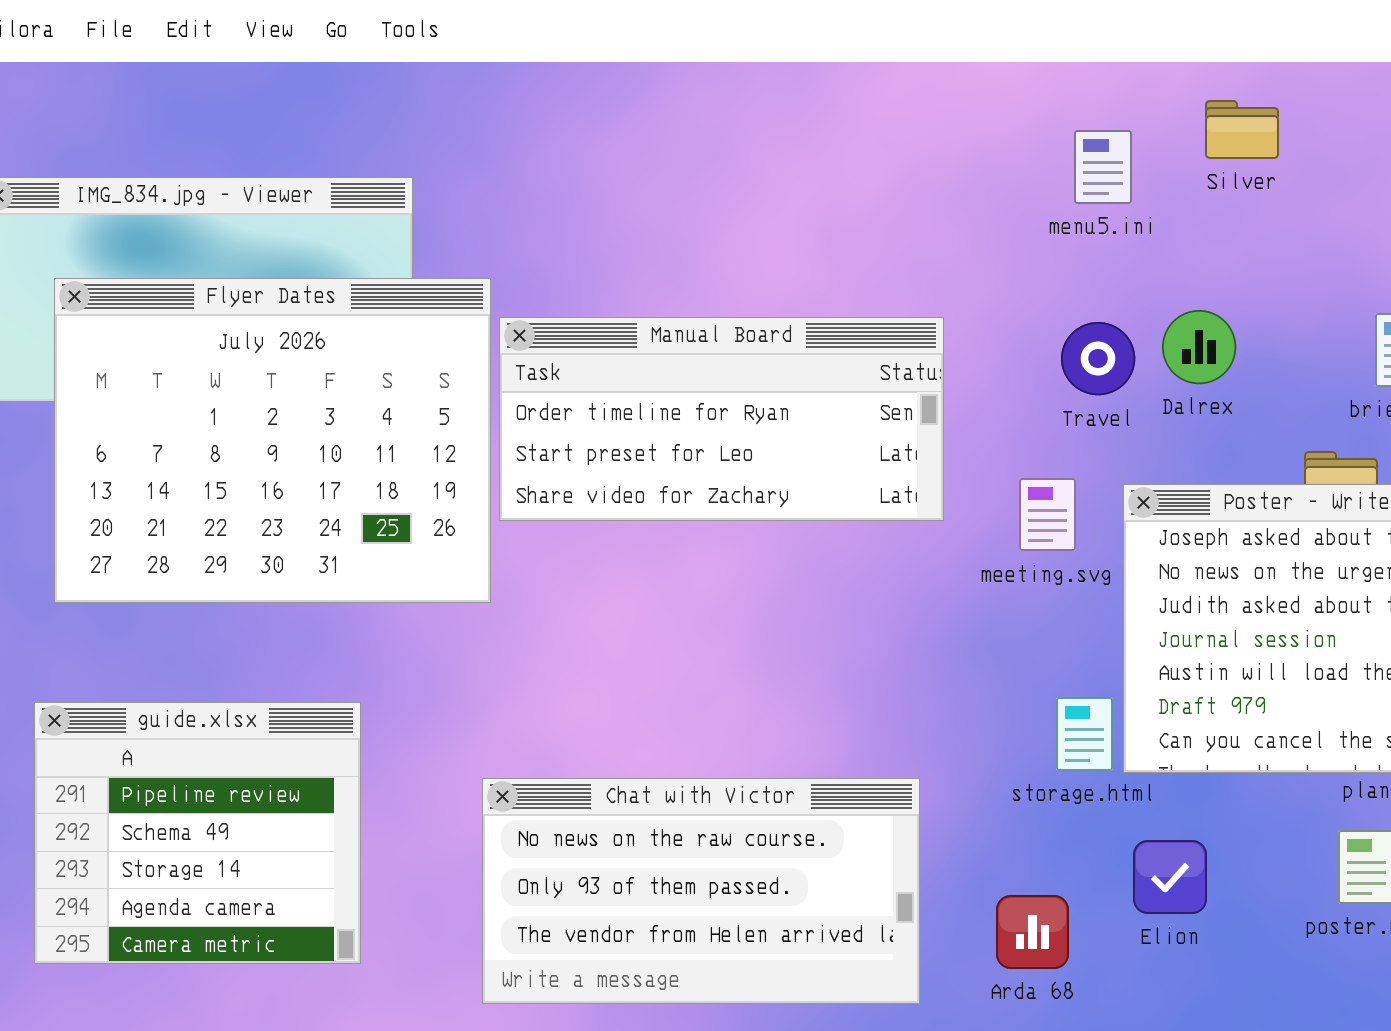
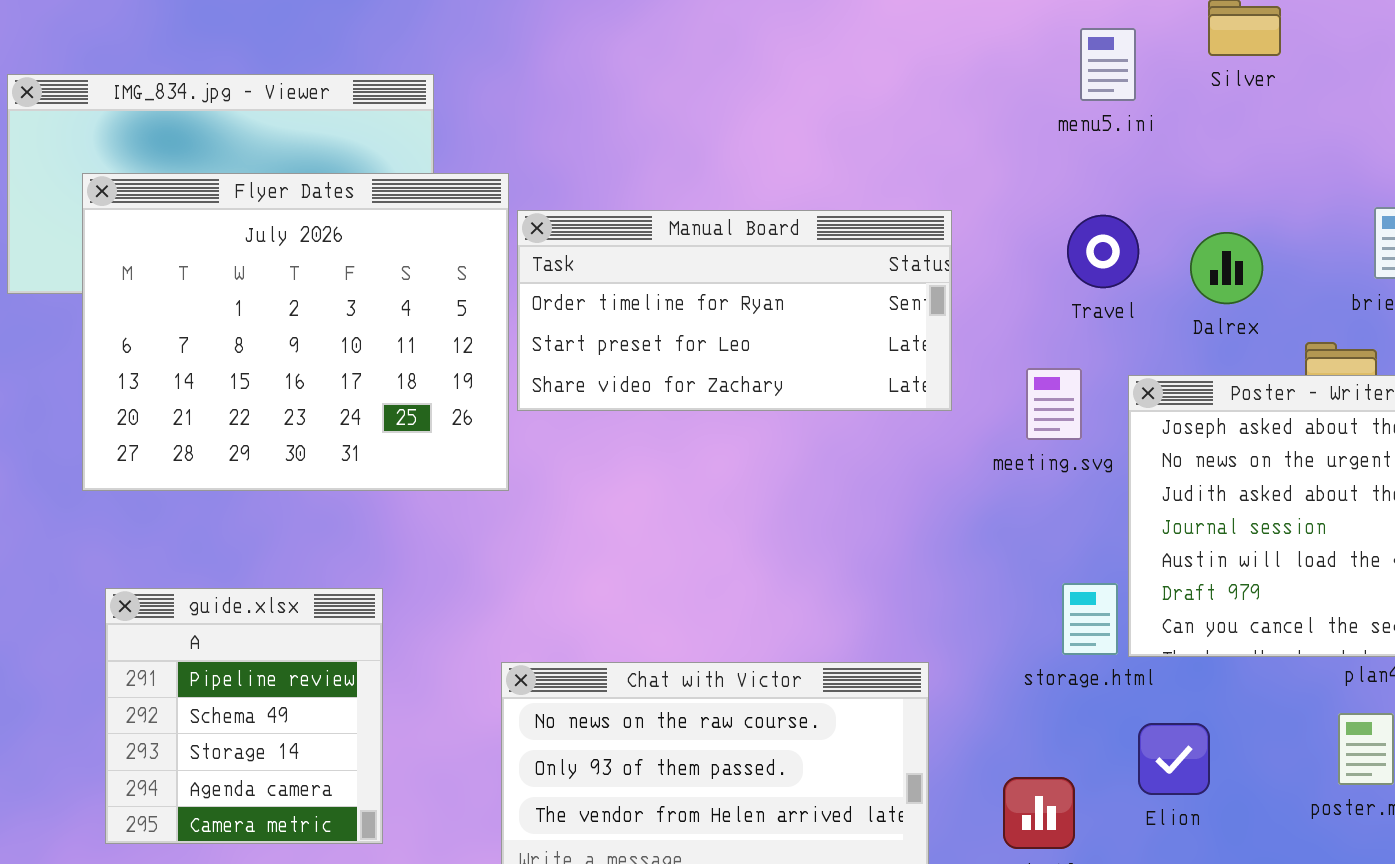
Dalrex: [1162,310,1236,384] -> [1190,232,1263,304], moved
guide.xlsx: [34,702,361,964] -> [105,588,383,844], resized

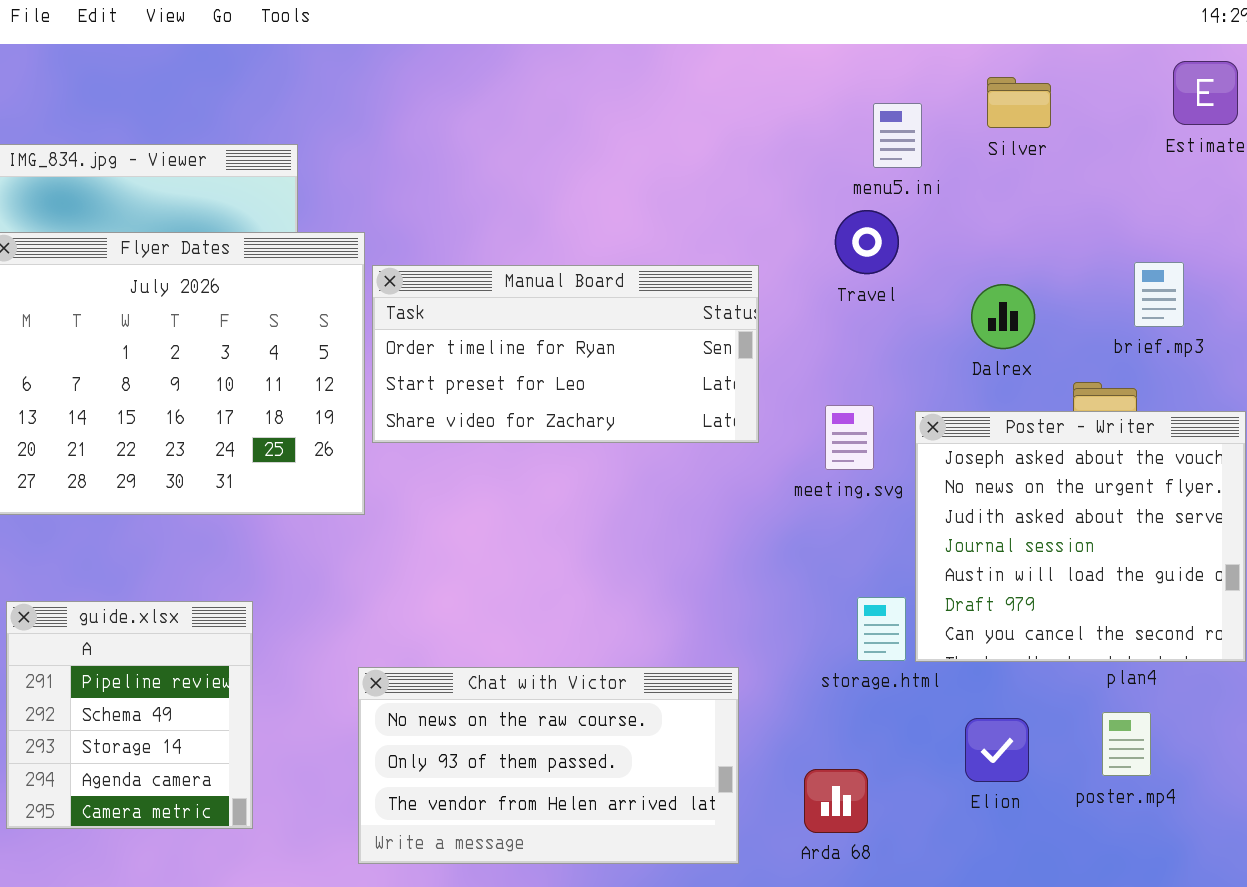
Travel: [1067,215,1139,288] -> [835,210,899,274], moved
Elion: [1138,723,1210,795] -> [965,718,1029,782], moved

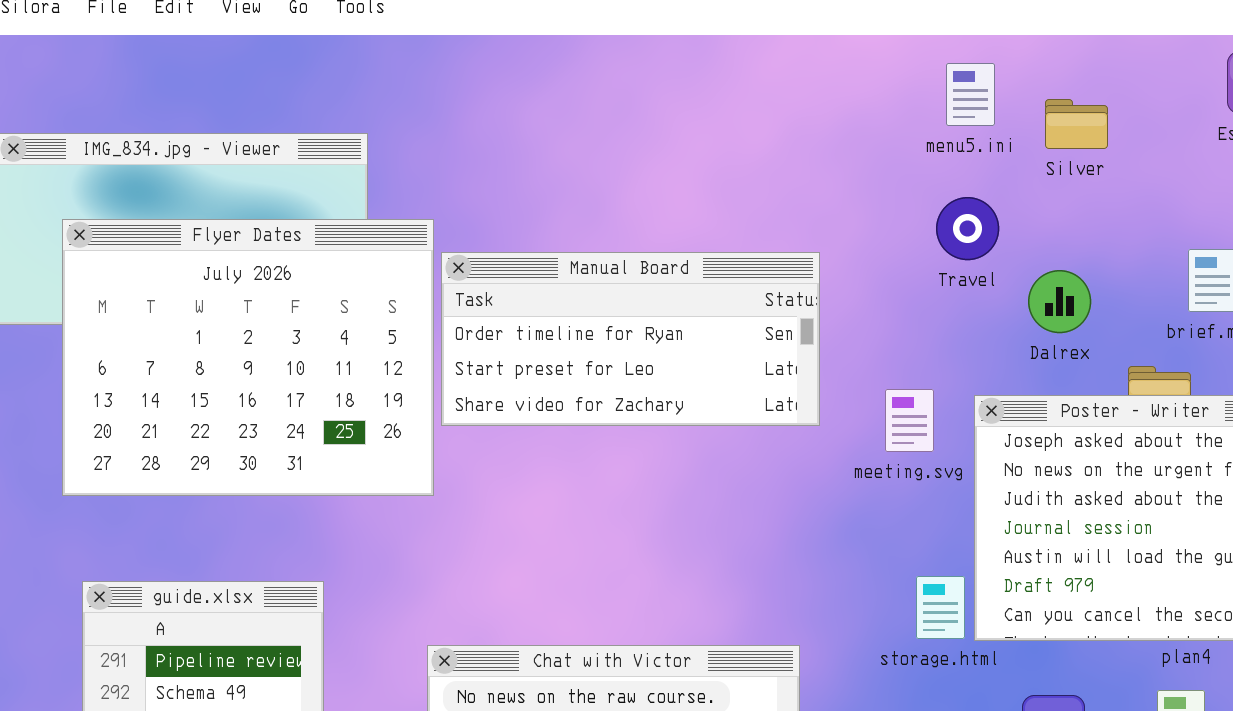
Silver: [987,77,1051,128] -> [1045,99,1108,149], moved
menu5.ini: [873,103,922,168] -> [946,63,995,126], moved
Travel: [835,210,899,274] -> [936,197,999,260], moved

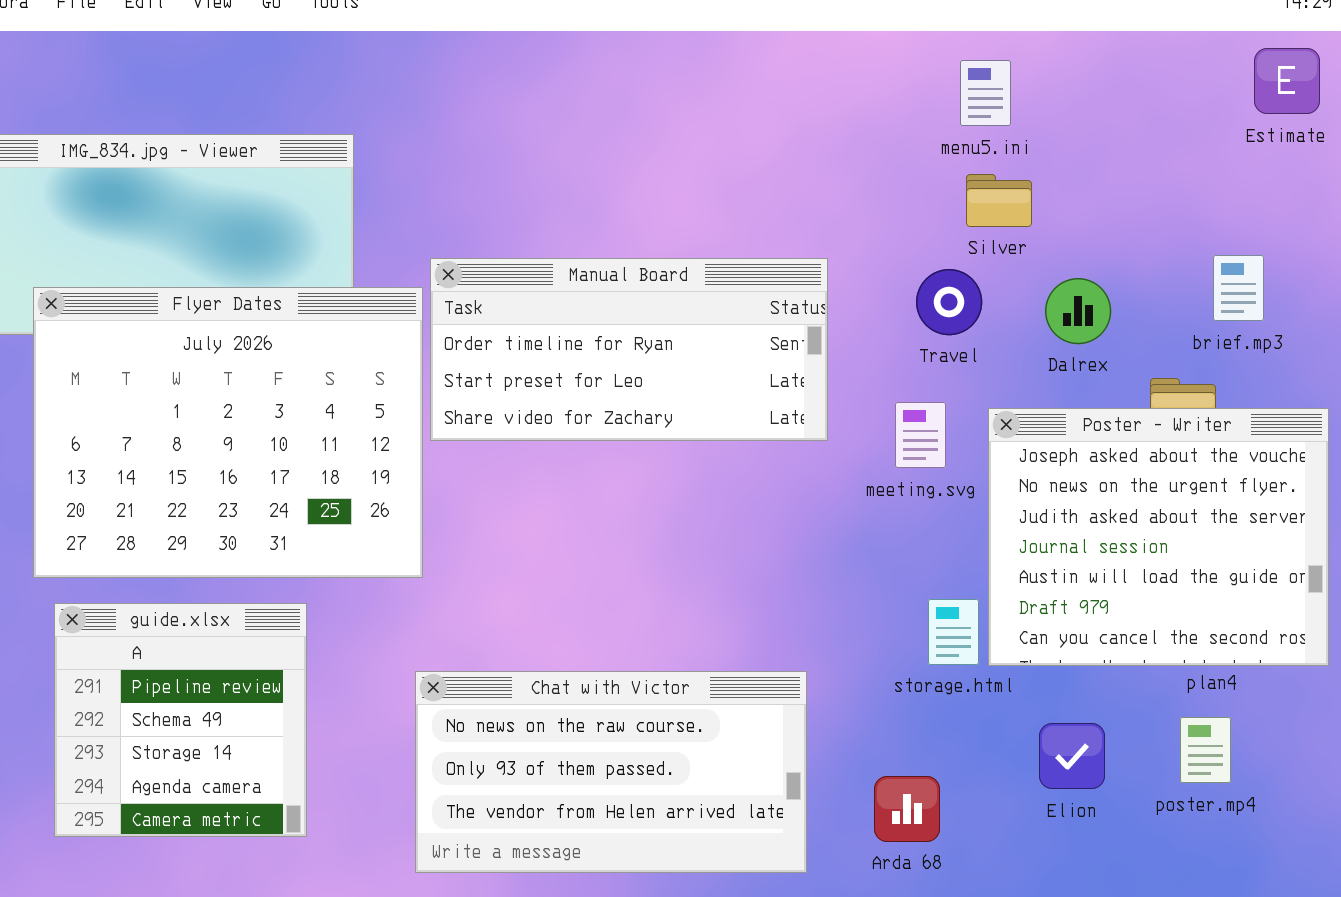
Silver: [1045,99,1108,149] -> [966,174,1032,227], moved
Travel: [936,197,999,260] -> [916,269,982,335], moved
Flyer Dates: [62,219,434,496] -> [33,287,423,578], moved

